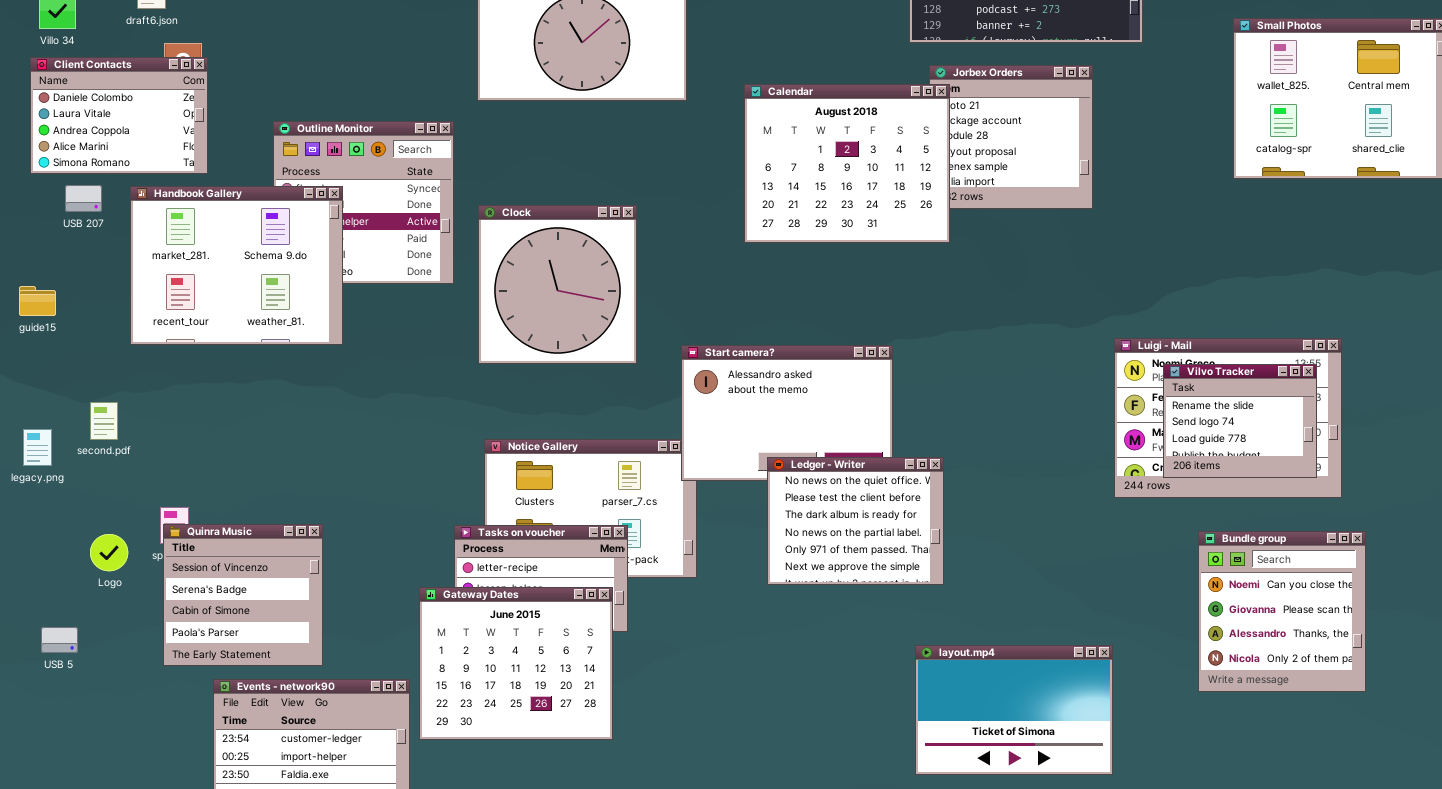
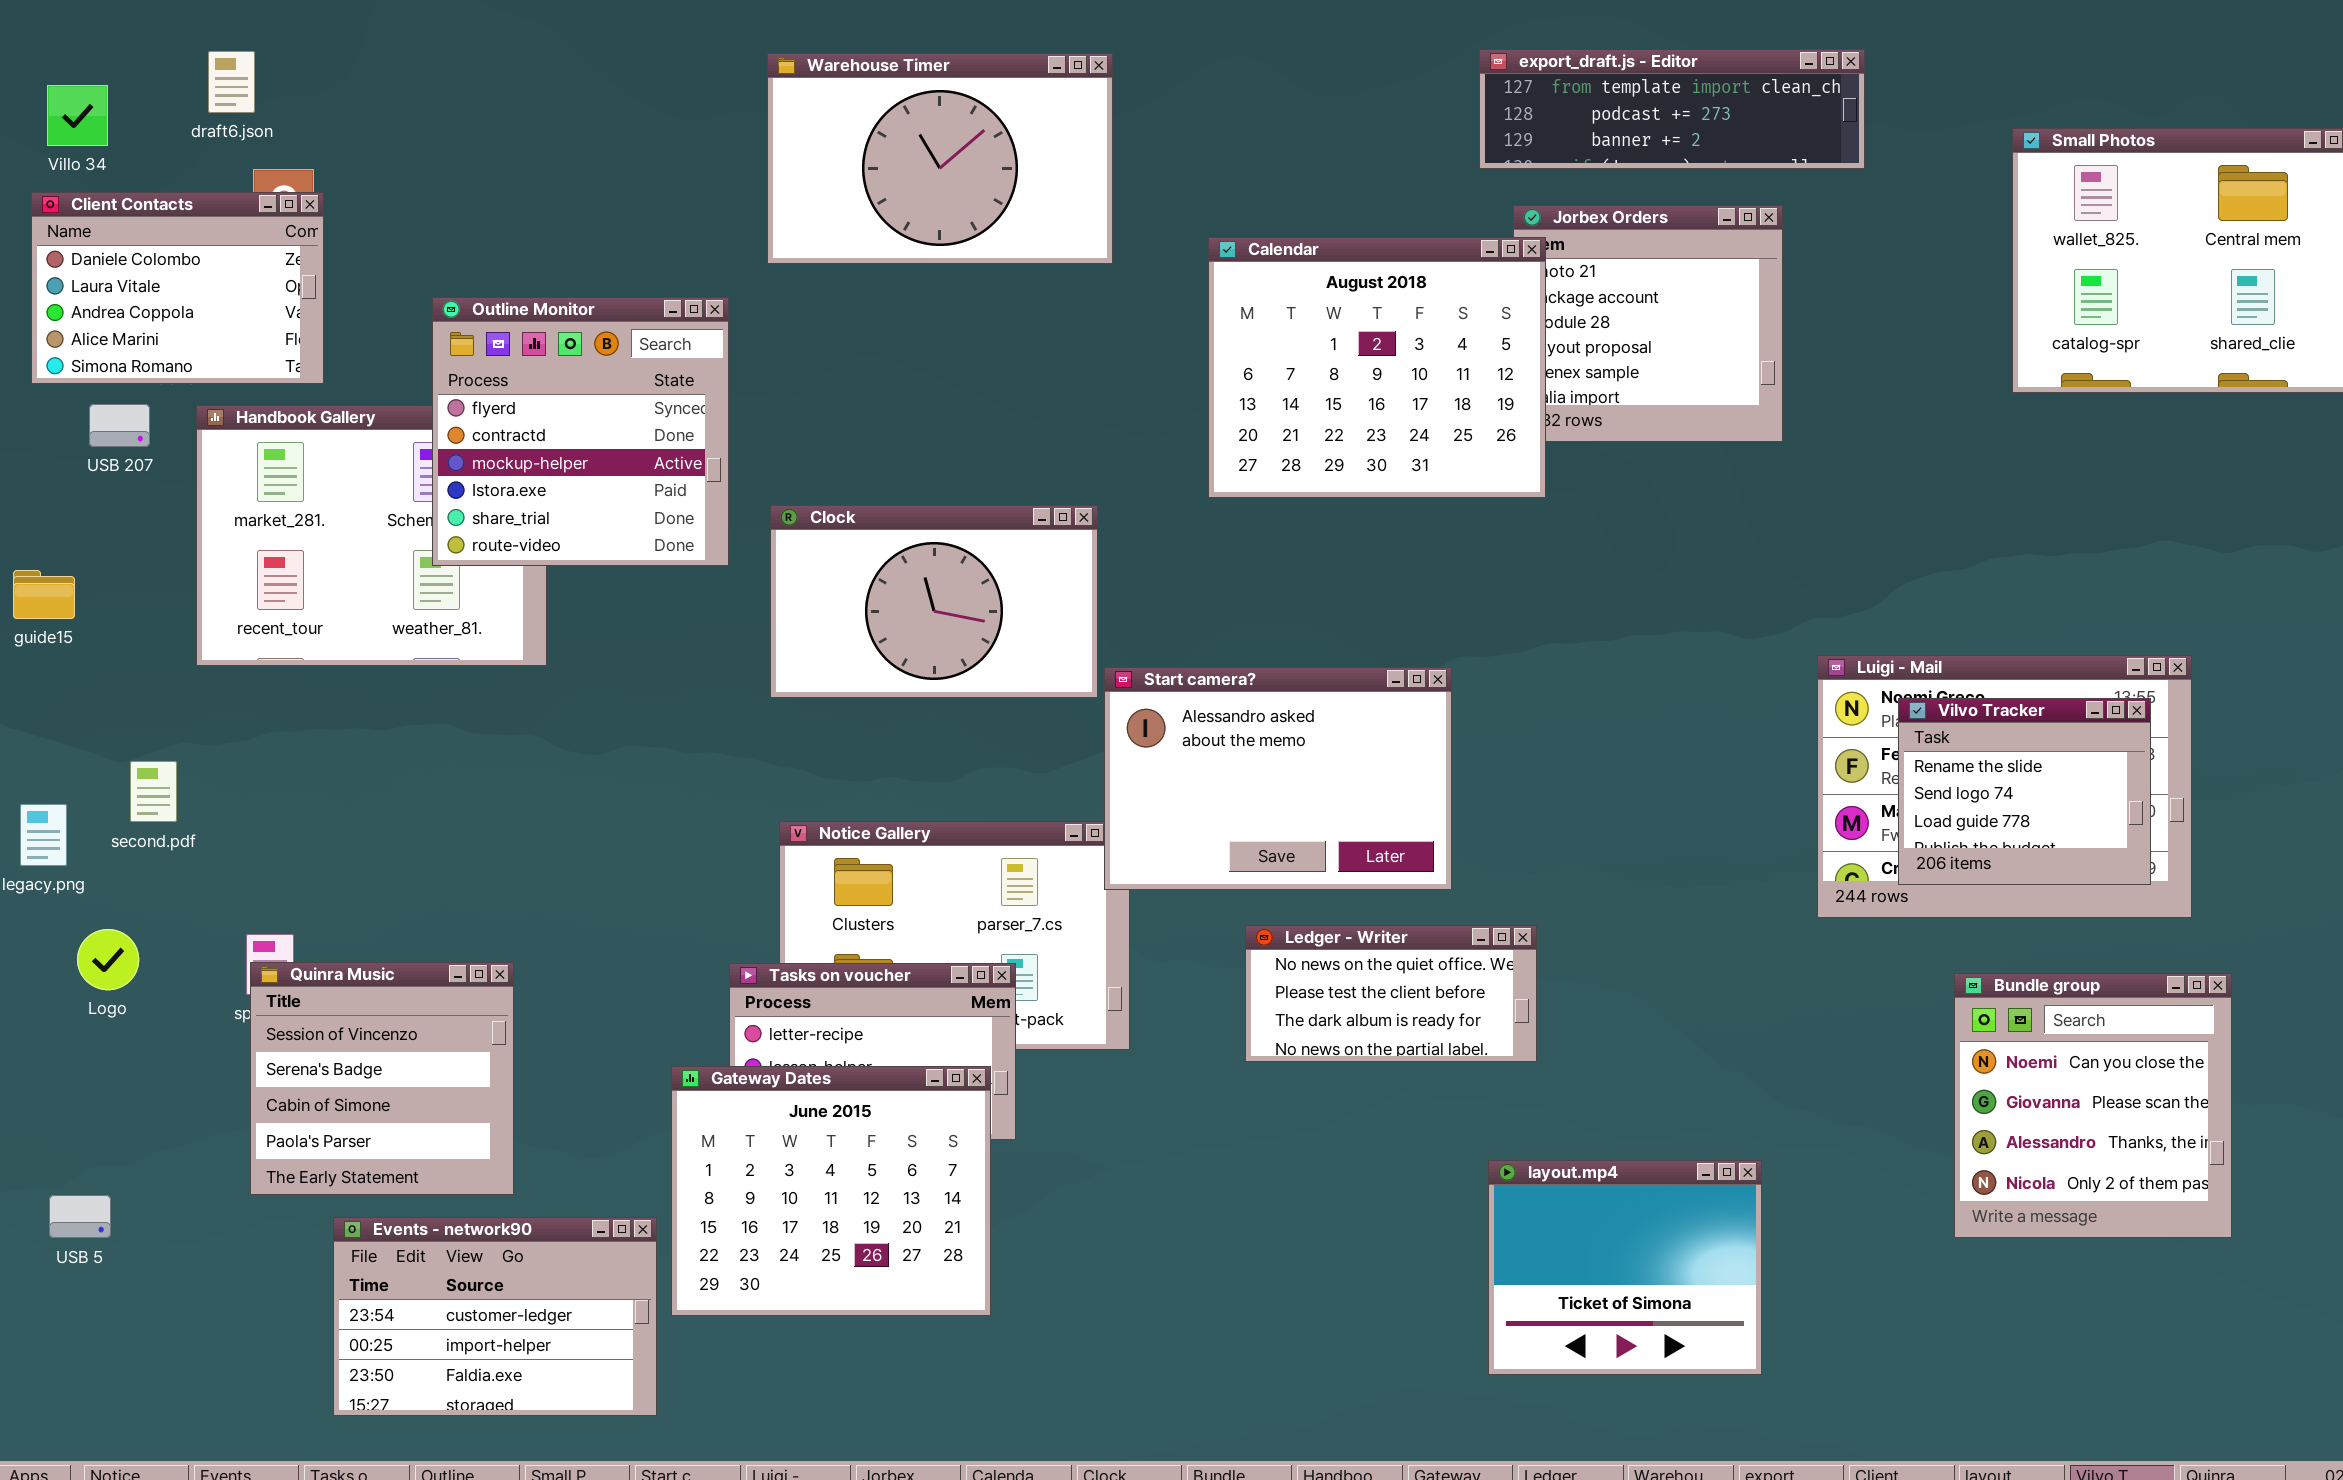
Outline Monitor: [273,121,454,284] -> [432,297,729,566], raised
Clock: [478,205,637,364] -> [770,505,1098,698], resized
Ledger - Writer: [767,457,944,585] -> [1245,925,1537,1062], resized
Logo: [90,534,128,571] -> [77,929,139,990], moved
USB 5: [41,627,78,653] -> [49,1195,111,1238], moved
layout.mp4: [915,645,1113,775] -> [1488,1160,1762,1375], resized

